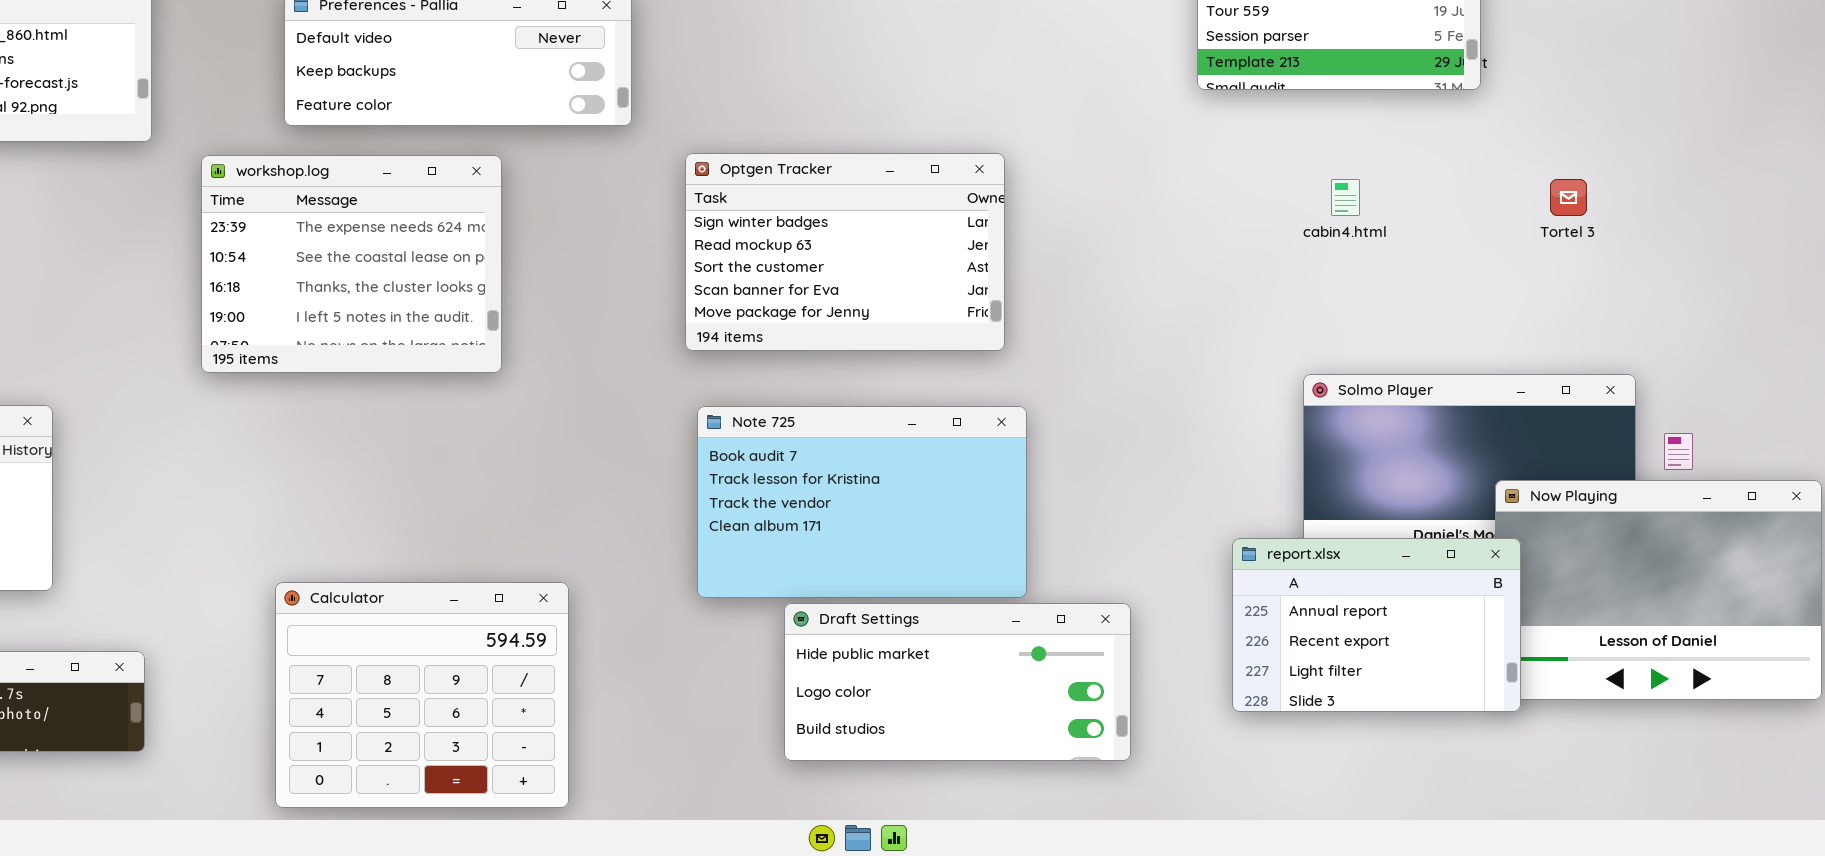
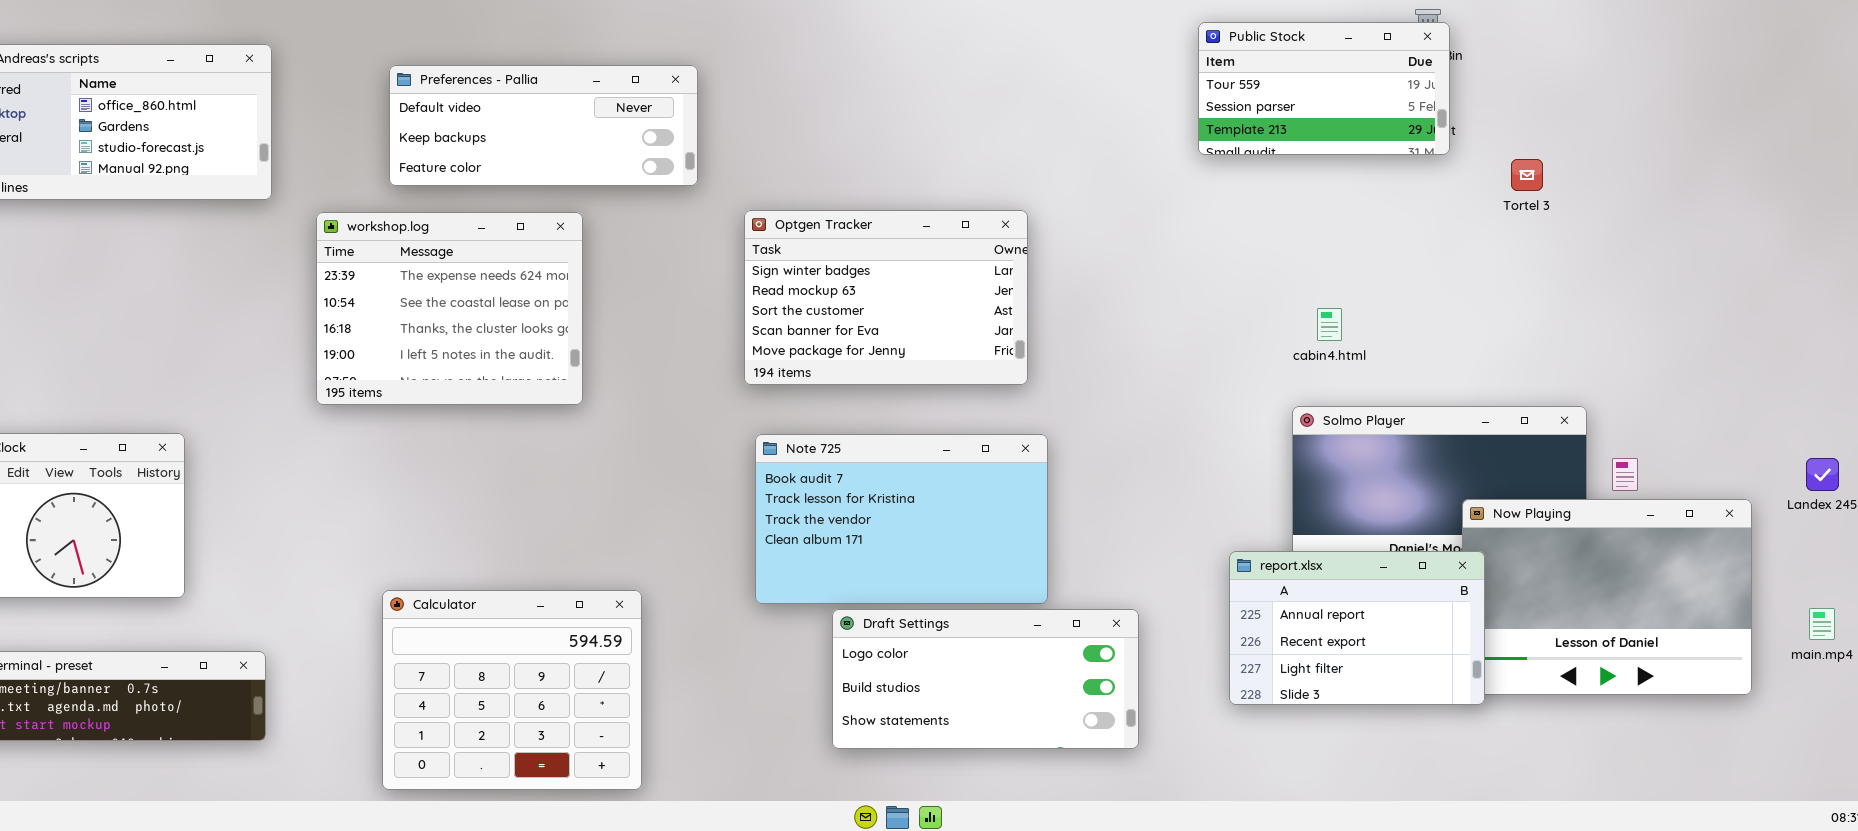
cabin4.html: [1331,179,1360,216] -> [1317,308,1342,341], moved
Tortel 3: [1550,179,1587,216] -> [1511,159,1543,191], moved
Draft Settings: [784,603,1131,761] -> [832,609,1139,749], scrolled down 1 row

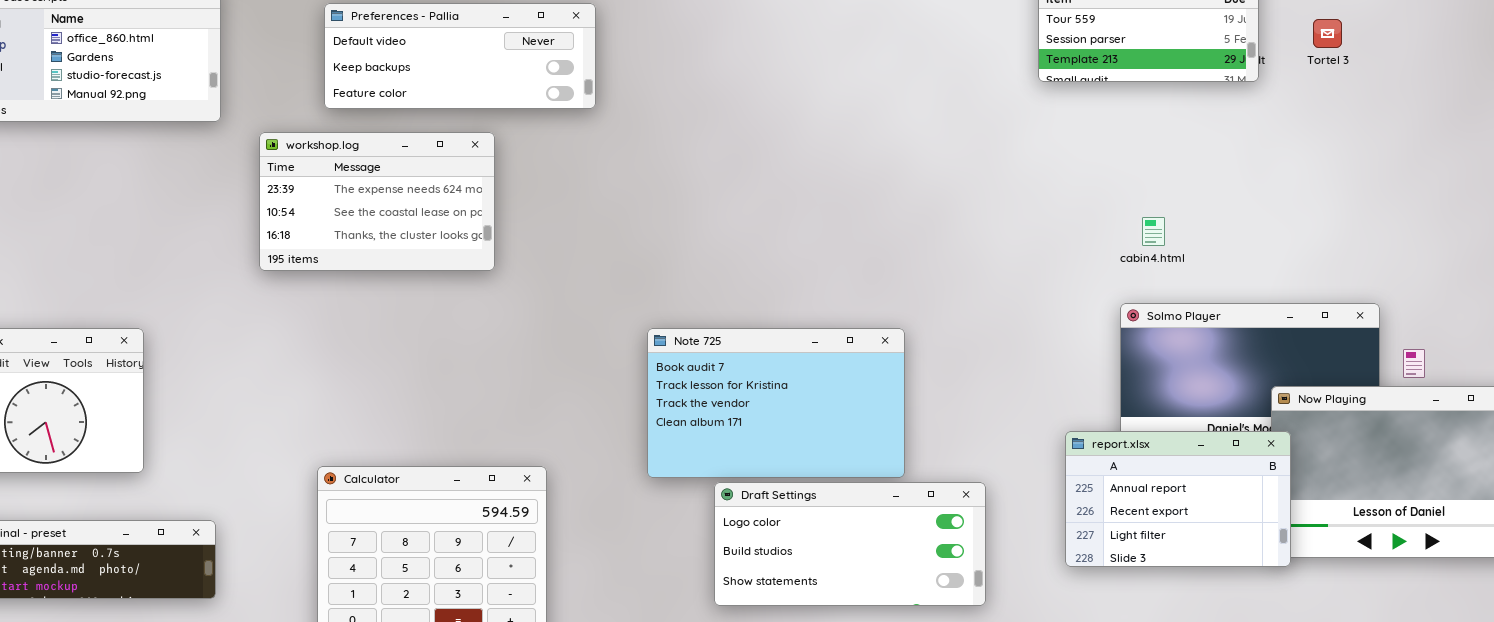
Tortel 3: [1511,159,1543,191] -> [1313,19,1342,48], moved
Optgen Tracker: [744,210,1028,385] -> none, closed
workshop.log: [316,212,583,405] -> [259,132,495,271], resized

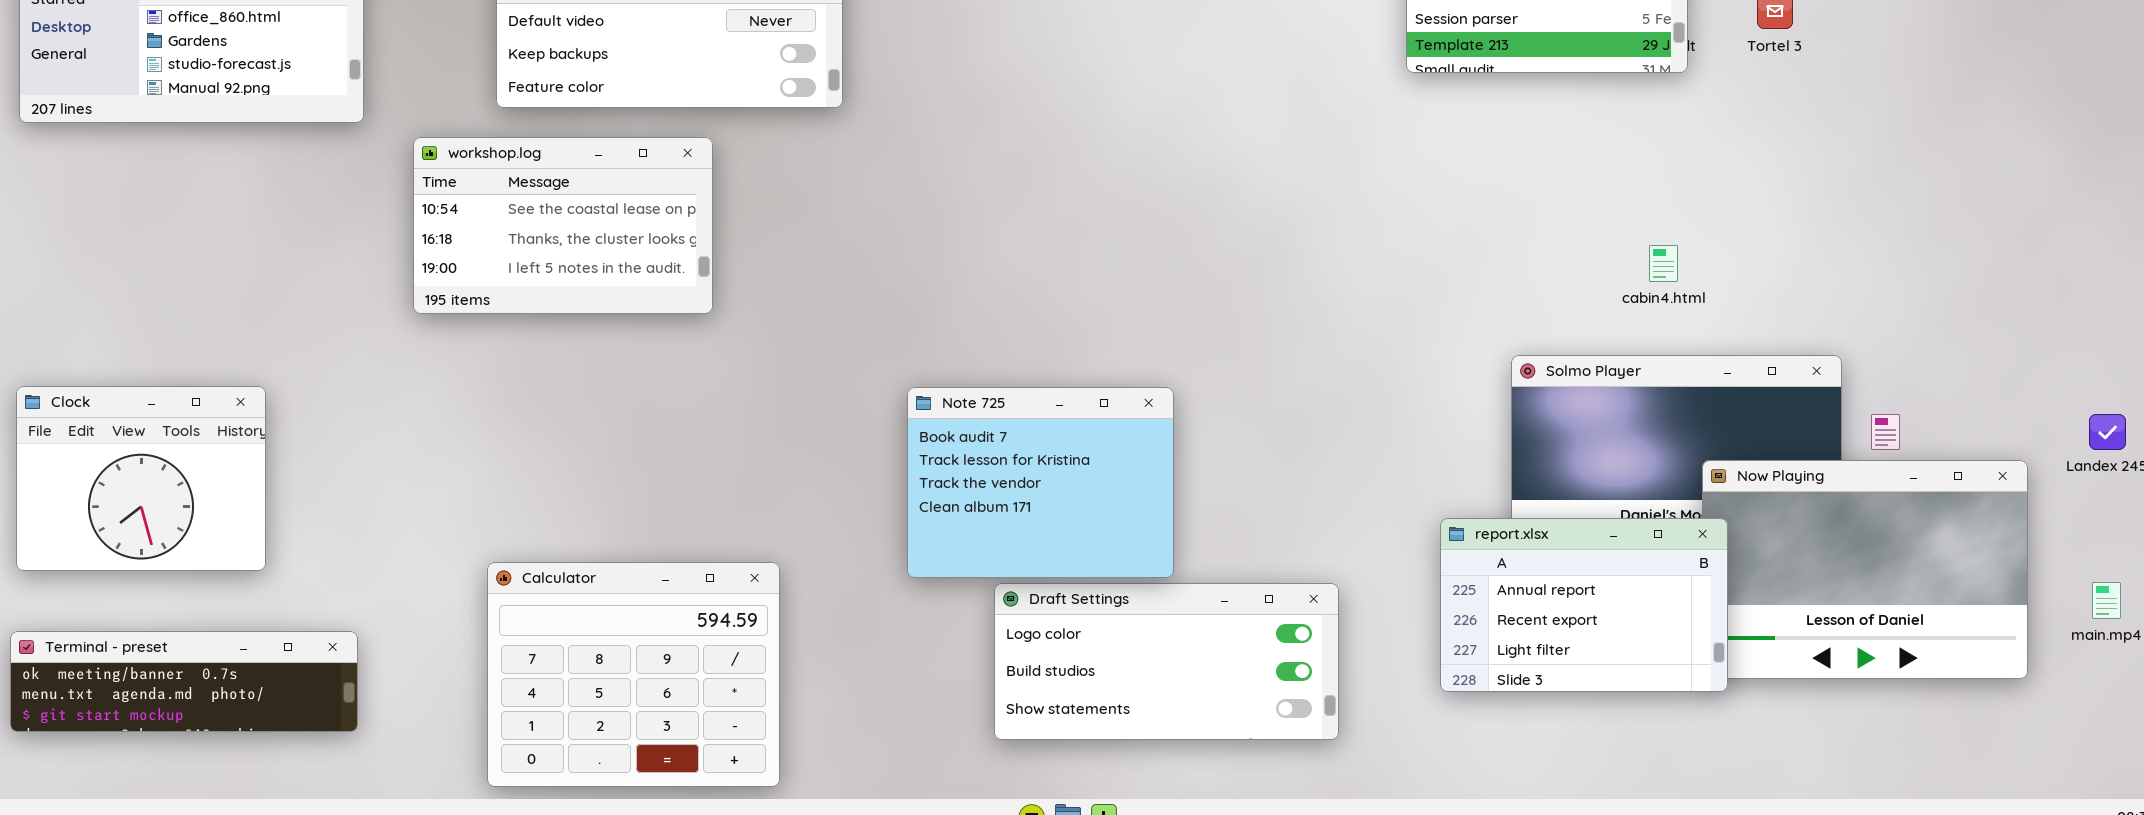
workshop.log: [259,132,495,271] -> [413,137,713,314], scrolled down 1 row
cabin4.html: [1142,217,1165,246] -> [1649,245,1678,282], moved
Note 725: [647,328,905,478] -> [907,387,1174,578], resized

